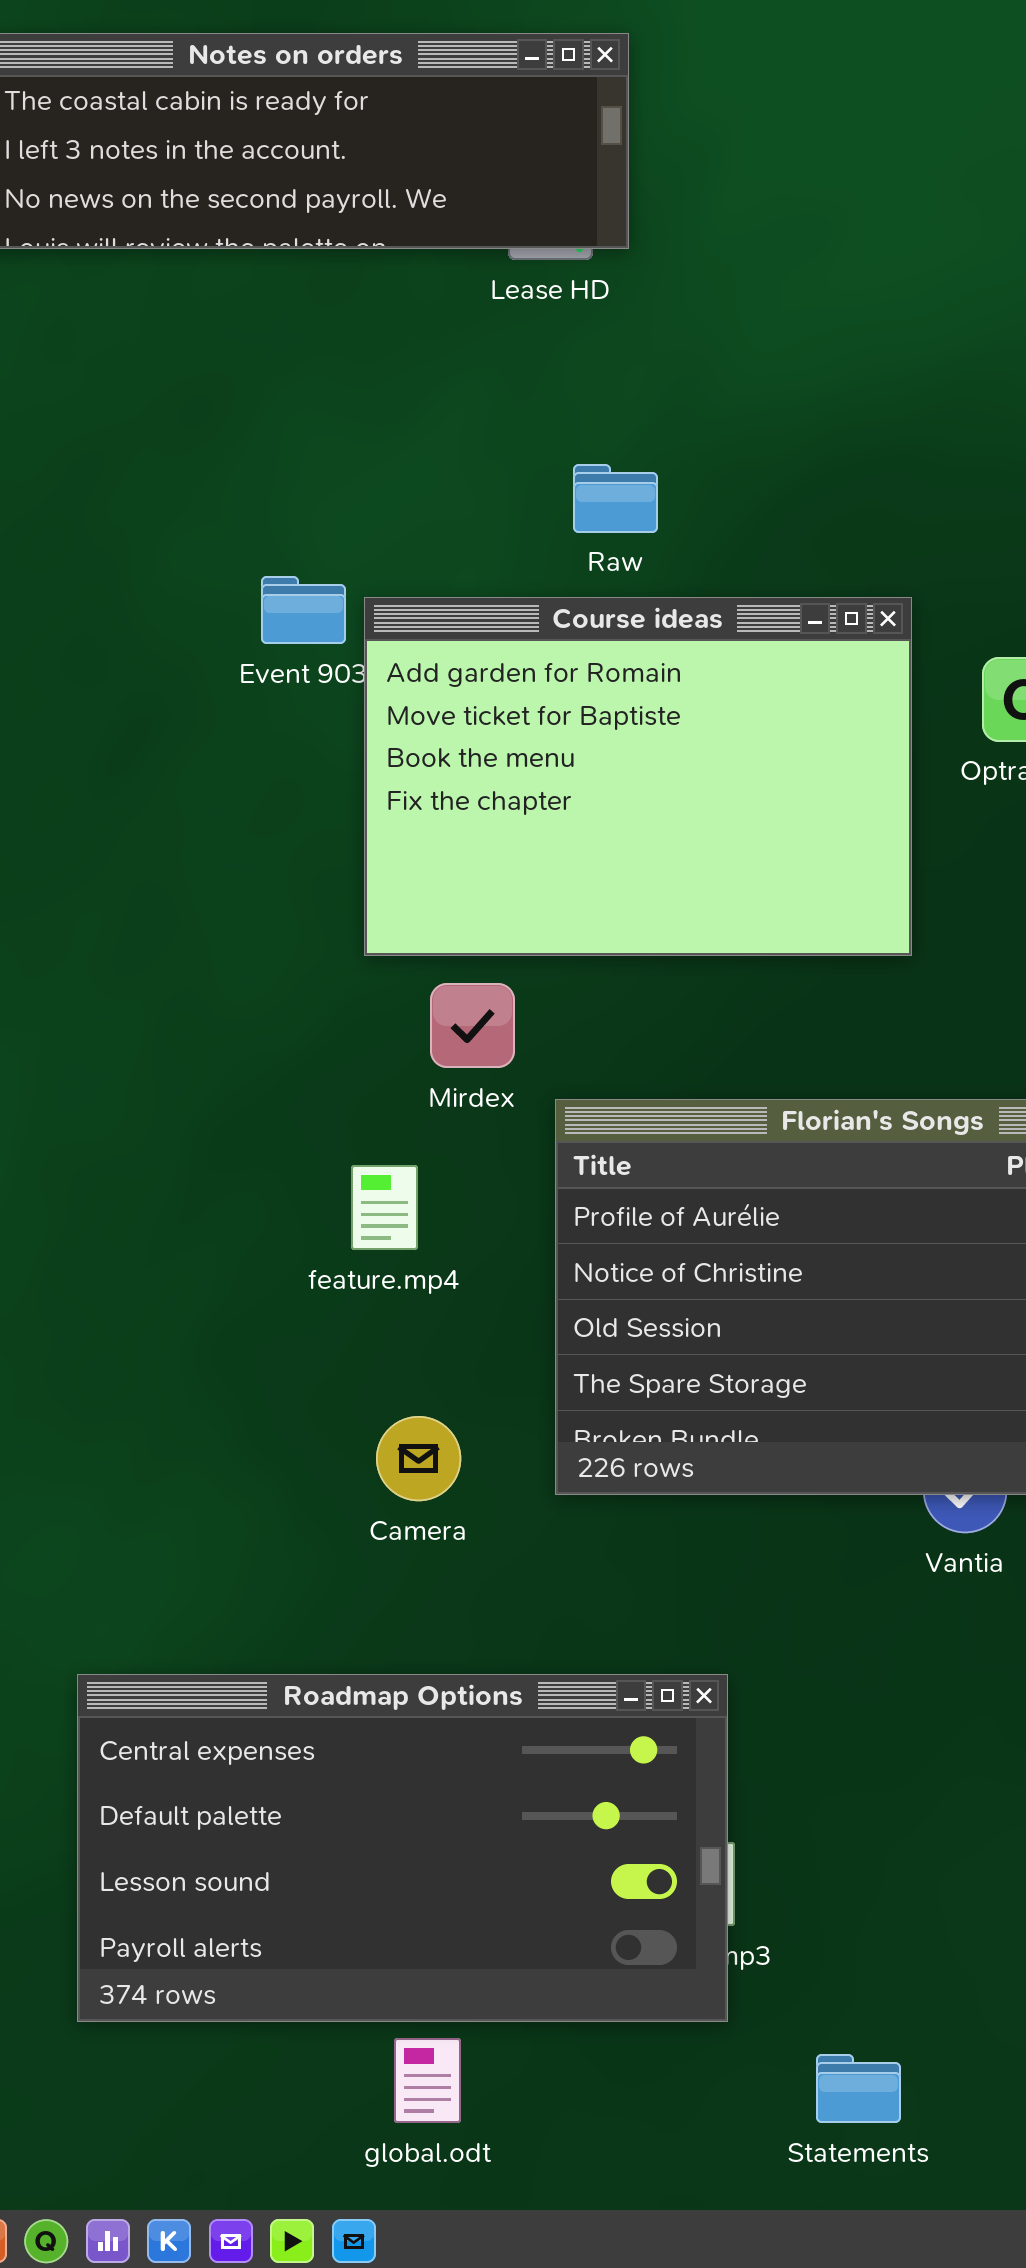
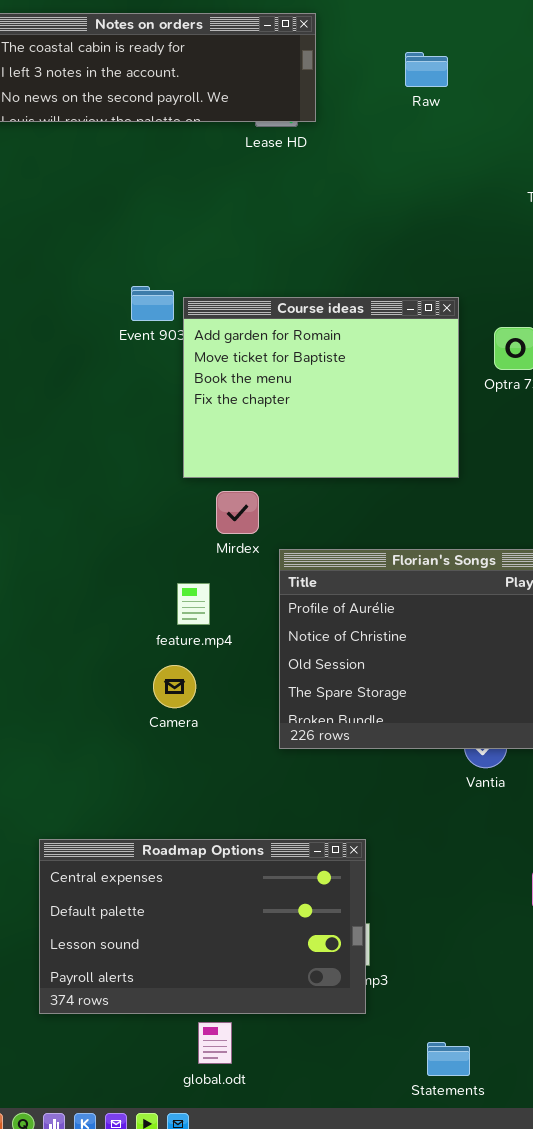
Raw: [573,464,658,533] -> [405,52,448,87], moved
Camera: [376,1416,461,1501] -> [153,665,196,708], moved
Statements: [816,2054,901,2123] -> [427,1042,470,1076], moved

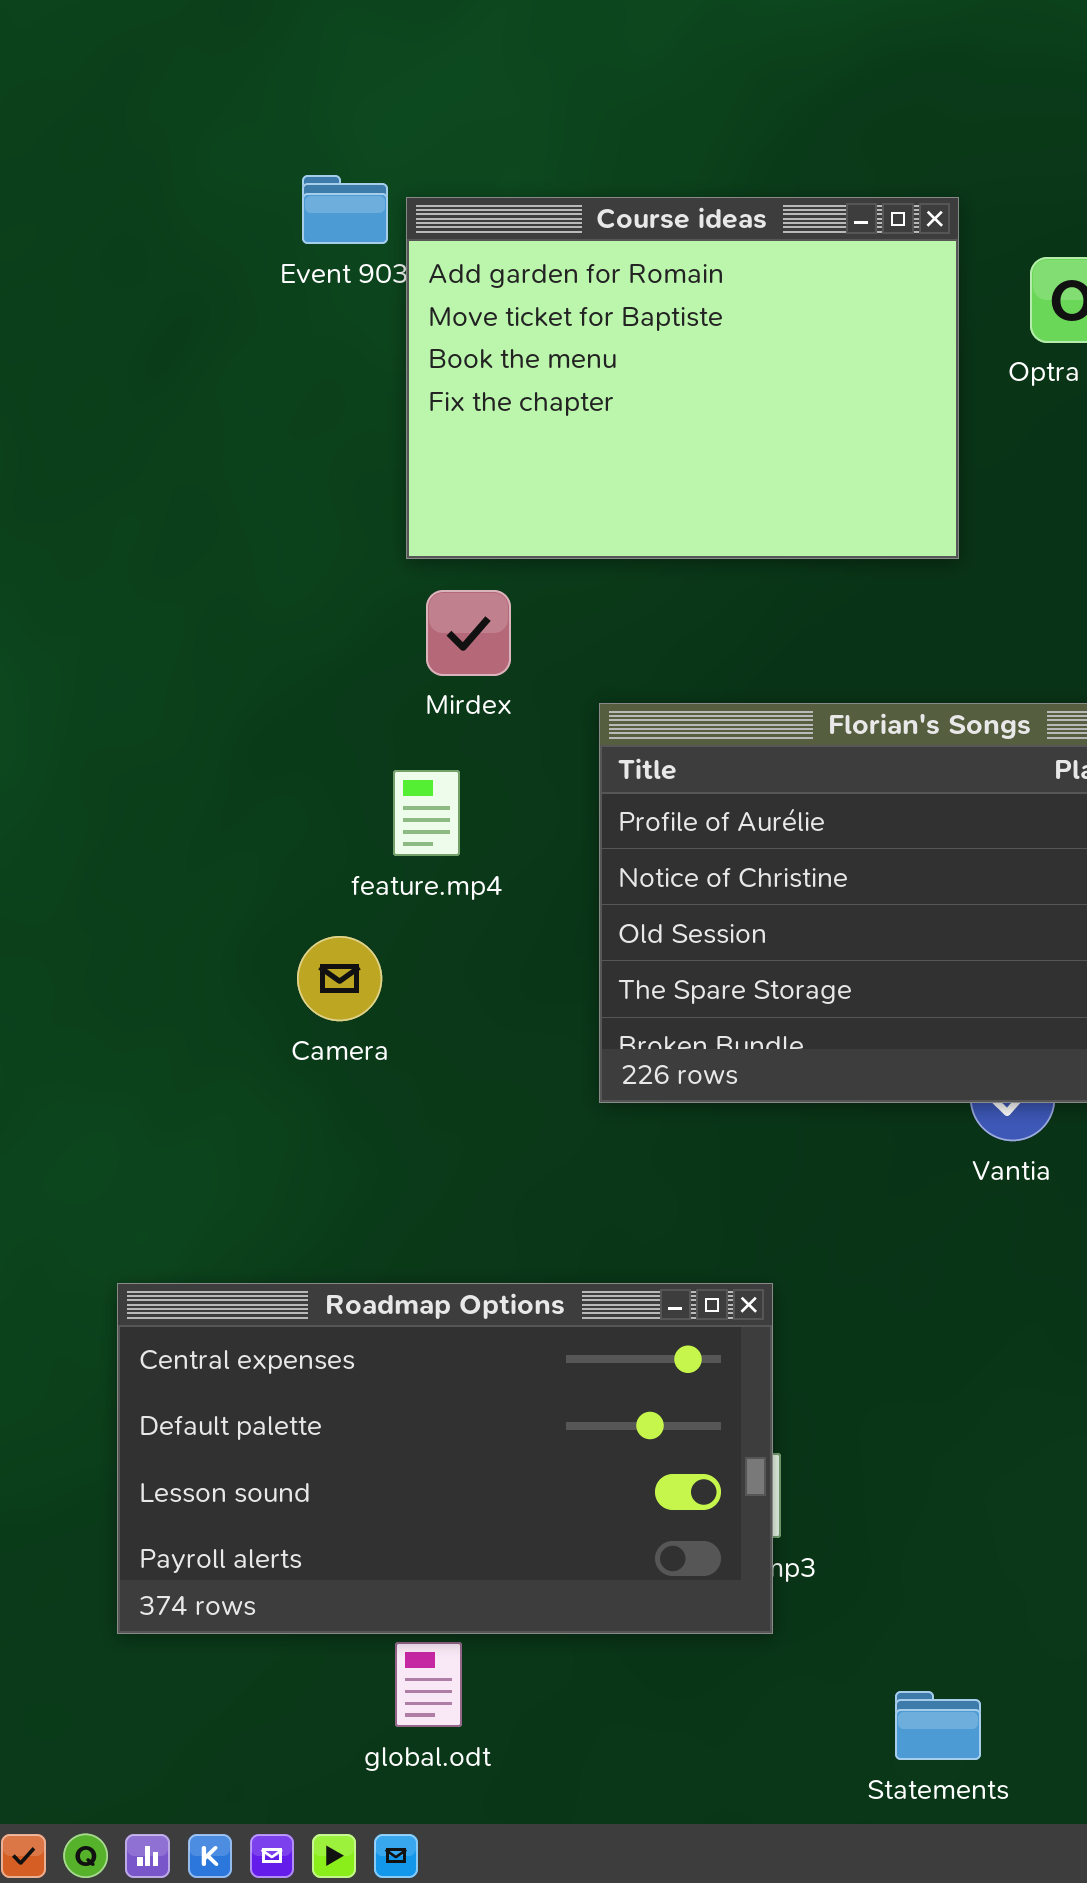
Mirdex: [216,491,259,534] -> [426,590,511,676], moved
Camera: [153,665,196,708] -> [297,936,382,1021], moved
global.odt: [198,1022,232,1064] -> [395,1642,462,1727], moved

